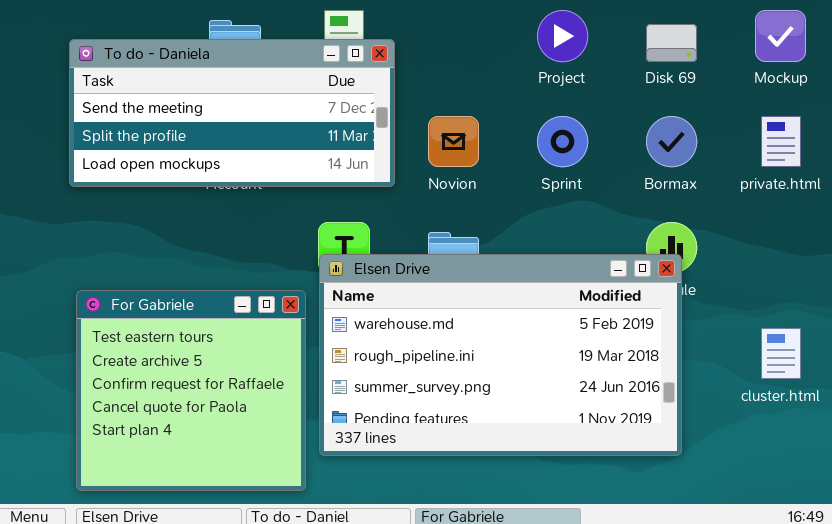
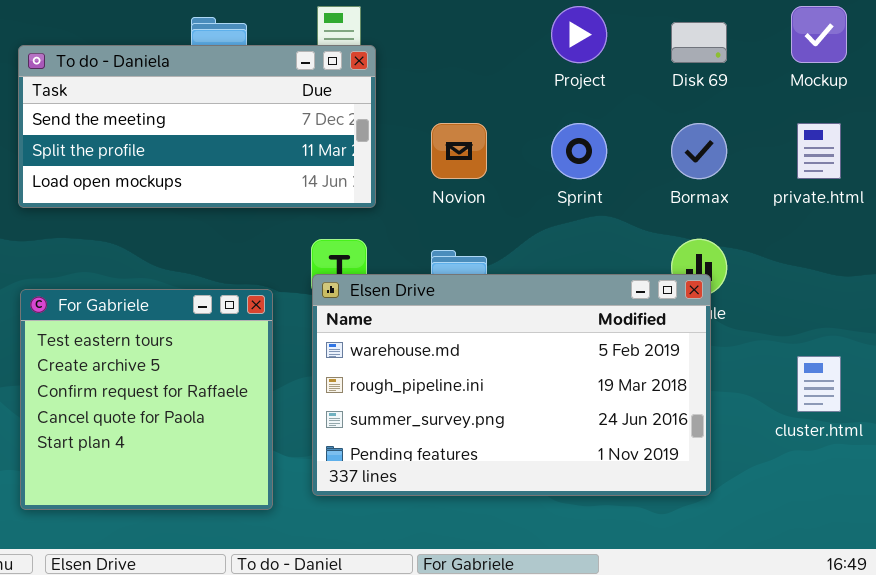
To do - Daniela: [69,39,395,187] -> [18,45,376,208], moved
For Gabriele: [76,290,306,491] -> [20,289,273,510], moved

